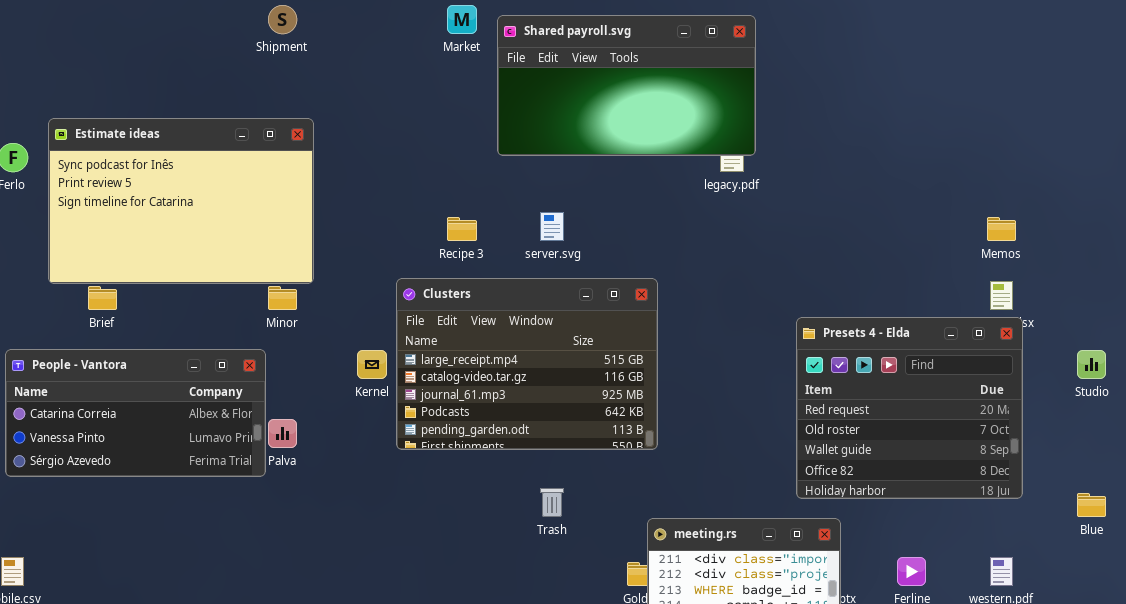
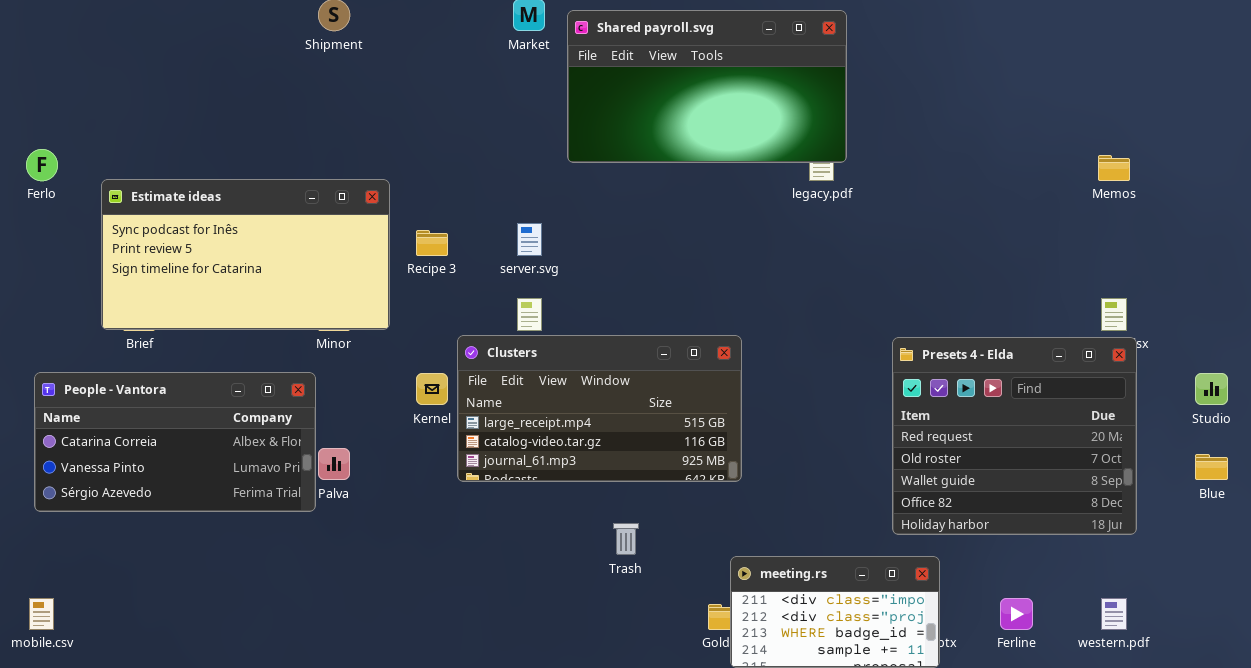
Estimate ideas: [48,118,314,284] -> [101,179,390,330], moved, resized
server.svg: [540,212,564,241] -> [517,223,542,256], moved
Recipe 3: [447,217,477,241] -> [416,230,448,256], moved
Memos: [987,217,1016,241] -> [1098,155,1130,181], moved
Clusters: [396,278,658,450] -> [457,335,742,482], resized
Blue: [1077,493,1106,517] -> [1195,454,1228,480], moved

